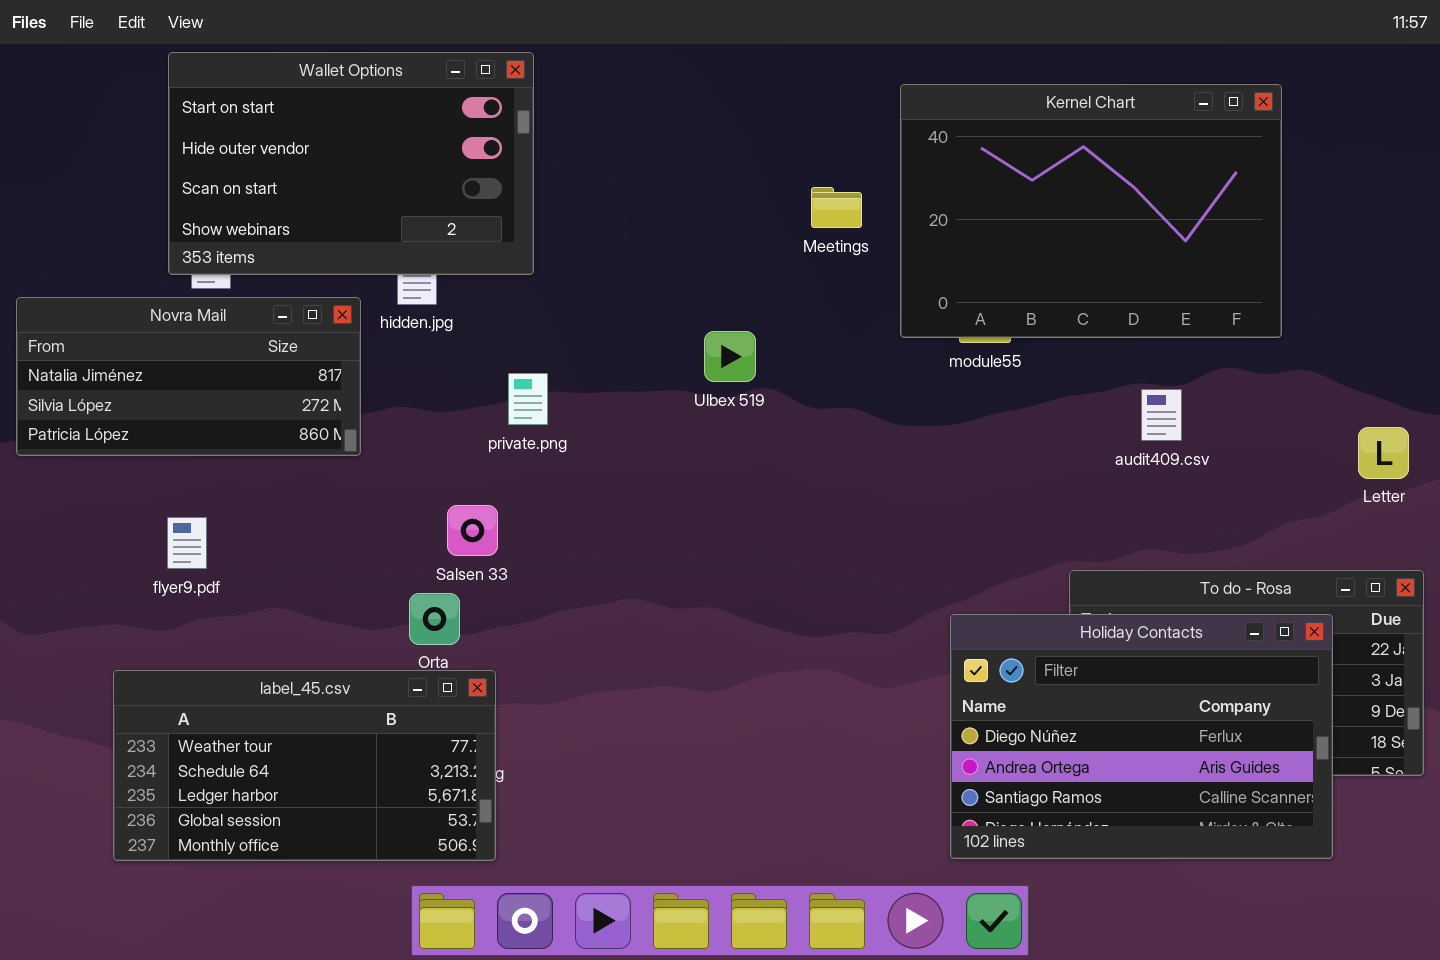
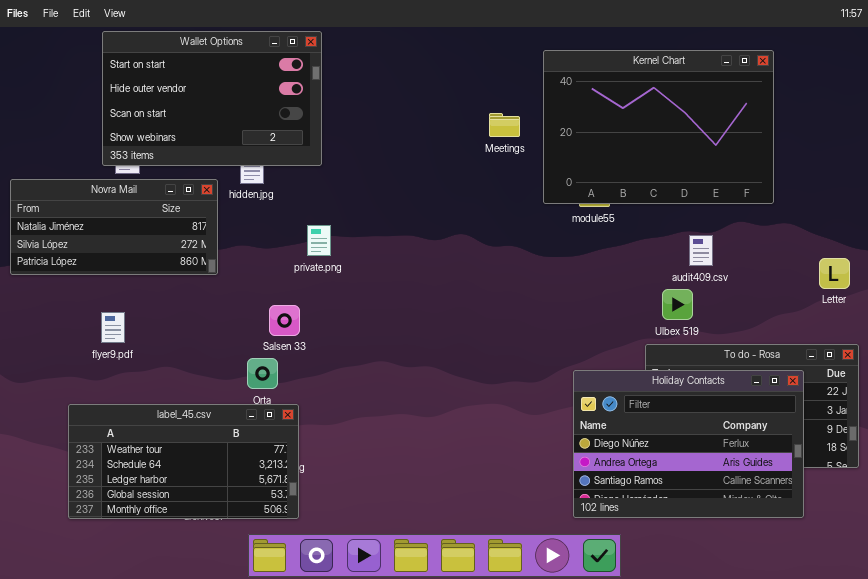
Ulbex 519: [704,331,756,382] -> [662,289,693,320], moved

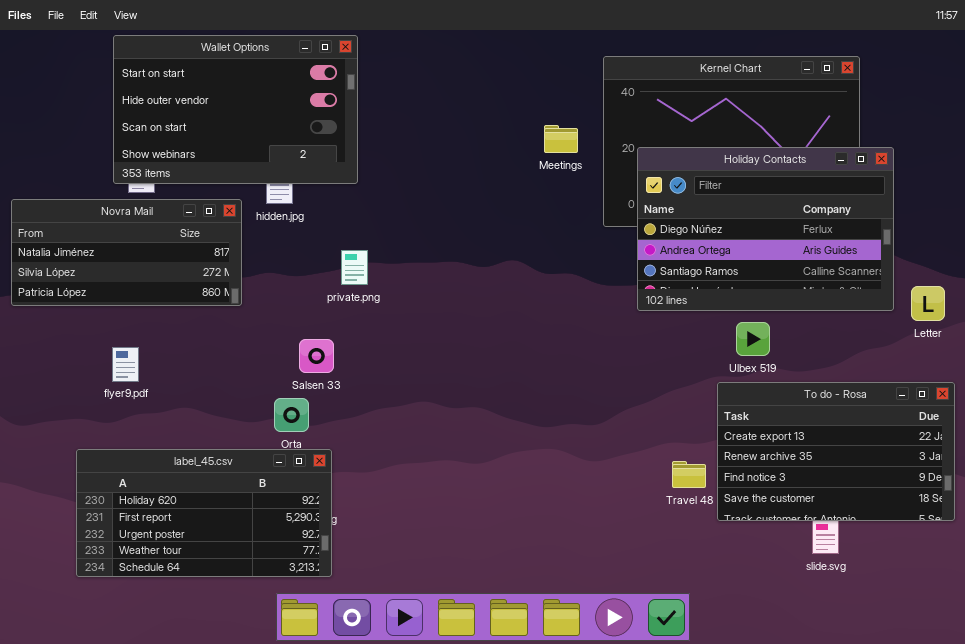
Holiday Contacts: [573,370,804,518] -> [637,147,894,311], moved
label_45.csv: [68,404,299,519] -> [76,449,332,577], scrolled up 3 rows

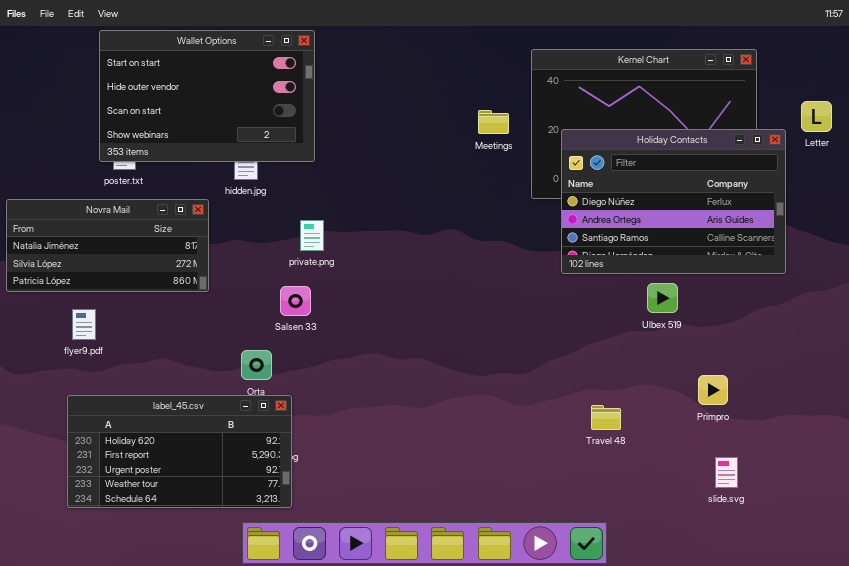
Novra Mail: [11,199,242,306] -> [6,199,209,292], moved
Letter: [911,286,945,321] -> [801,101,832,132], moved
Salsen 33: [299,339,334,373] -> [280,286,311,316], moved
flyer9.pdf: [112,347,139,382] -> [72,309,96,340], moved
To do - Rosa: [717,382,955,521] -> none, closed

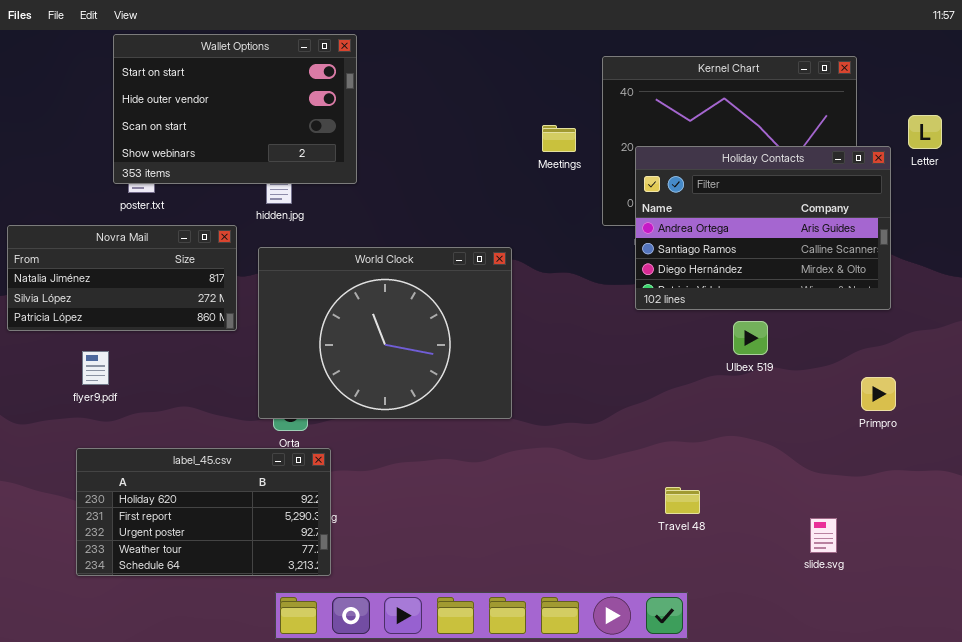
Holiday Contacts: [561,129,786,274] -> [635,146,891,310], scrolled down 1 row
World Clock: none -> [258,247,512,419], opened
Primpro: [698,375,728,405] -> [861,377,896,411], moved
Travel 48: [591,405,621,430] -> [665,487,700,514], moved

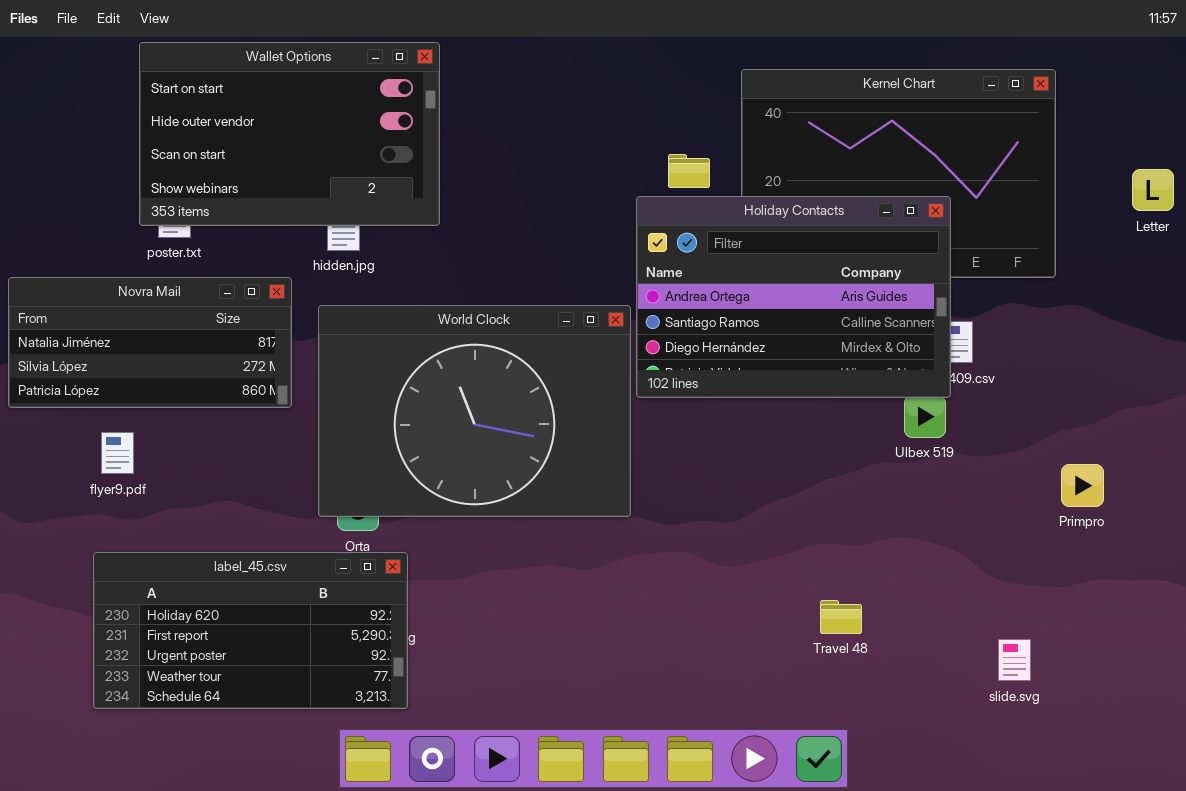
Letter: [908,115,942,149] -> [1132,169,1174,211], moved
Holiday Contacts: [635,146,891,310] -> [636,196,951,398], moved

